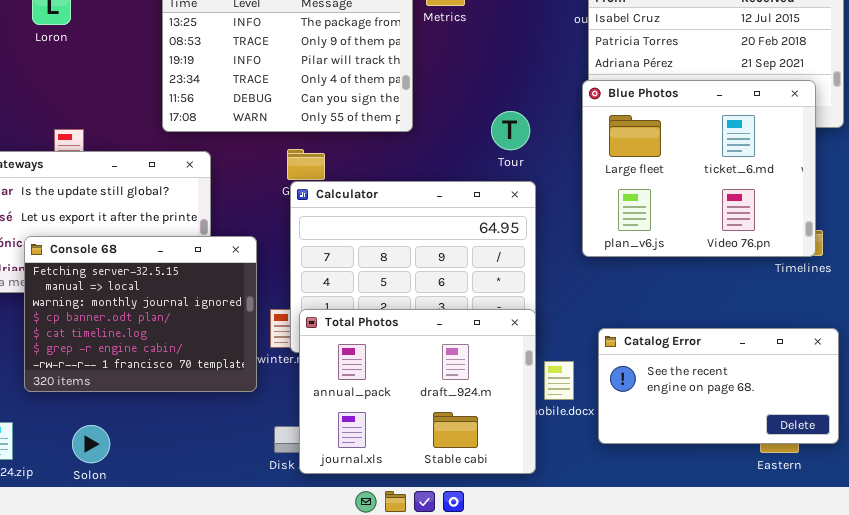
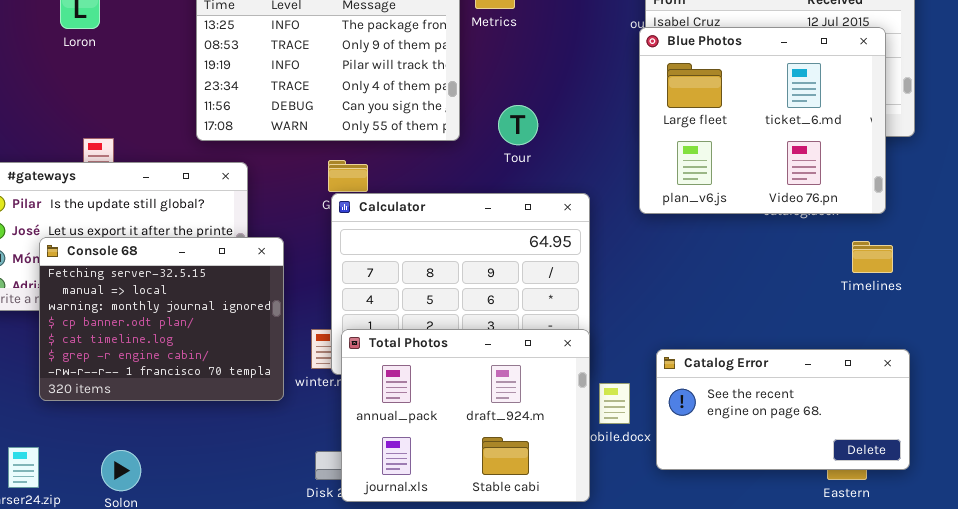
Blue Photos: [582,80,816,257] -> [639,27,886,214], moved
Tour: [491,111,530,150] -> [498,105,538,145], moved
Console 68: [24,236,257,392] -> [39,237,284,401], moved

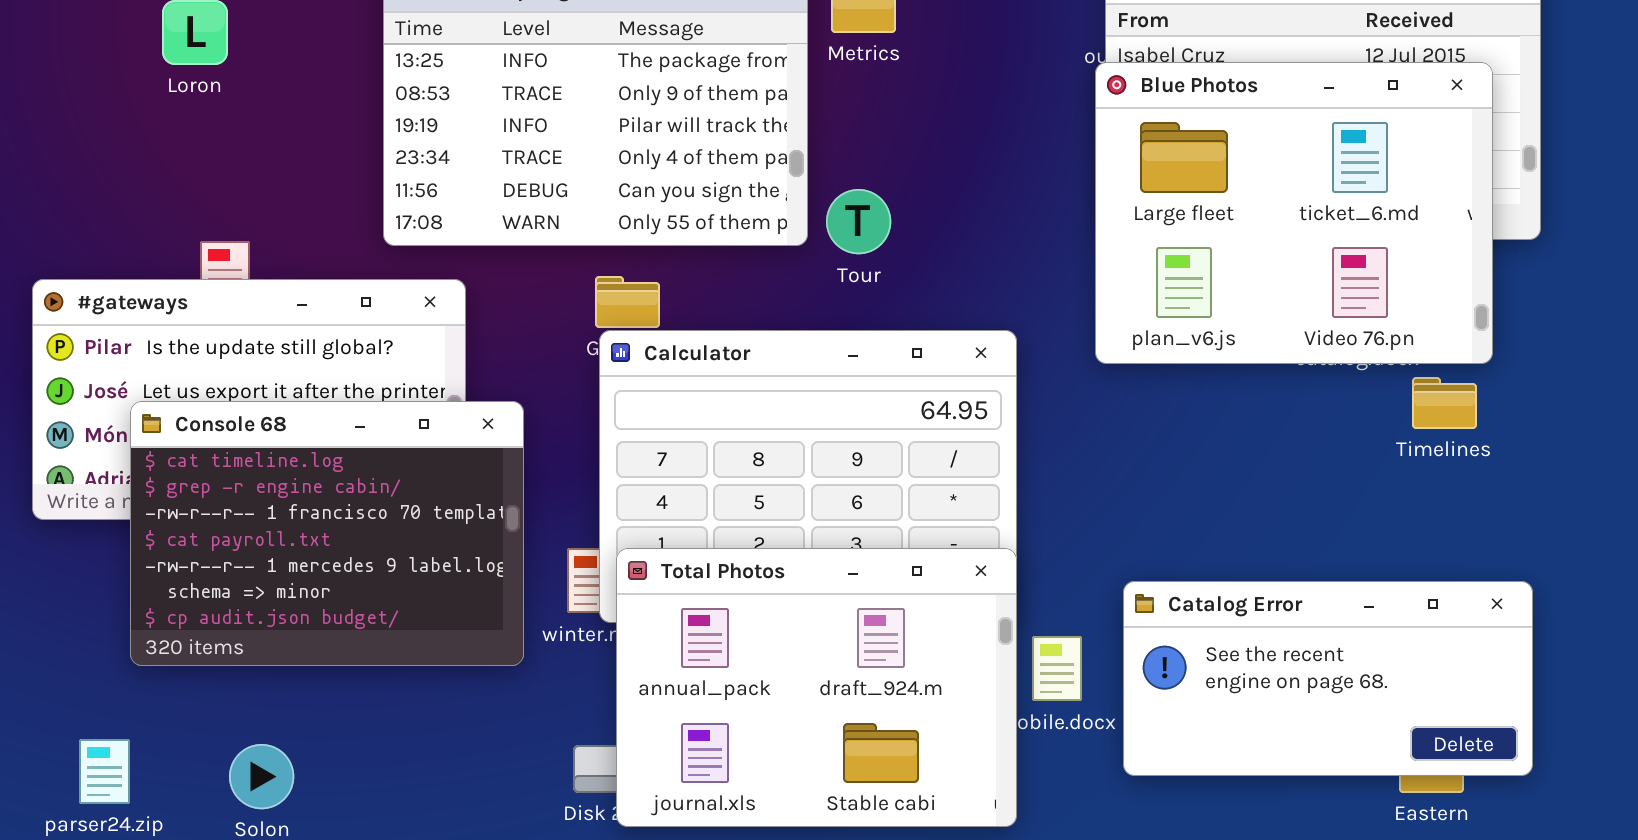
Tour: [498,105,538,145] -> [826,189,891,254], moved
Console 68: [39,237,284,401] -> [130,401,524,666], scrolled down 4 rows
Timelines: [852,241,893,273] -> [1412,377,1477,429], moved

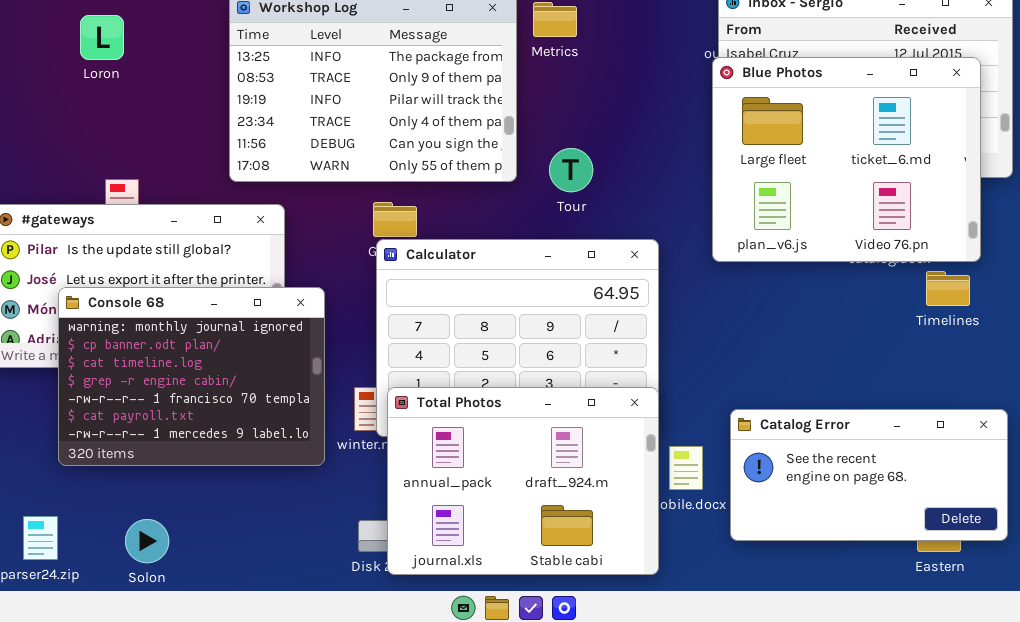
Tour: [826,189,891,254] -> [549,148,593,192], moved
Console 68: [130,401,524,666] -> [58,287,325,466], scrolled up 2 rows

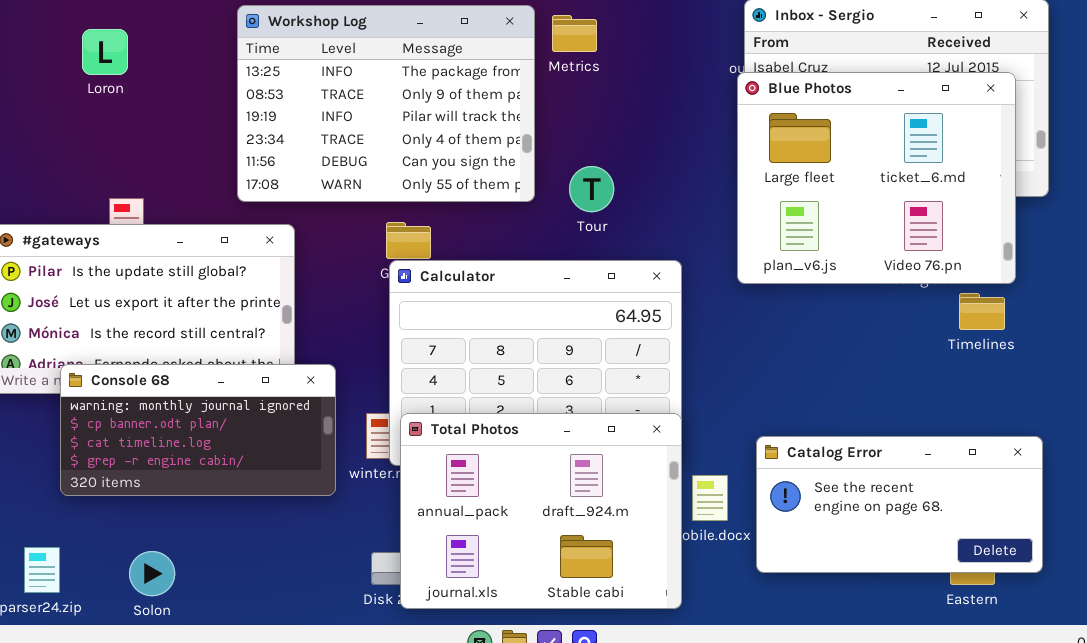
Console 68: [58,287,325,466] -> [60,364,336,496], resized

